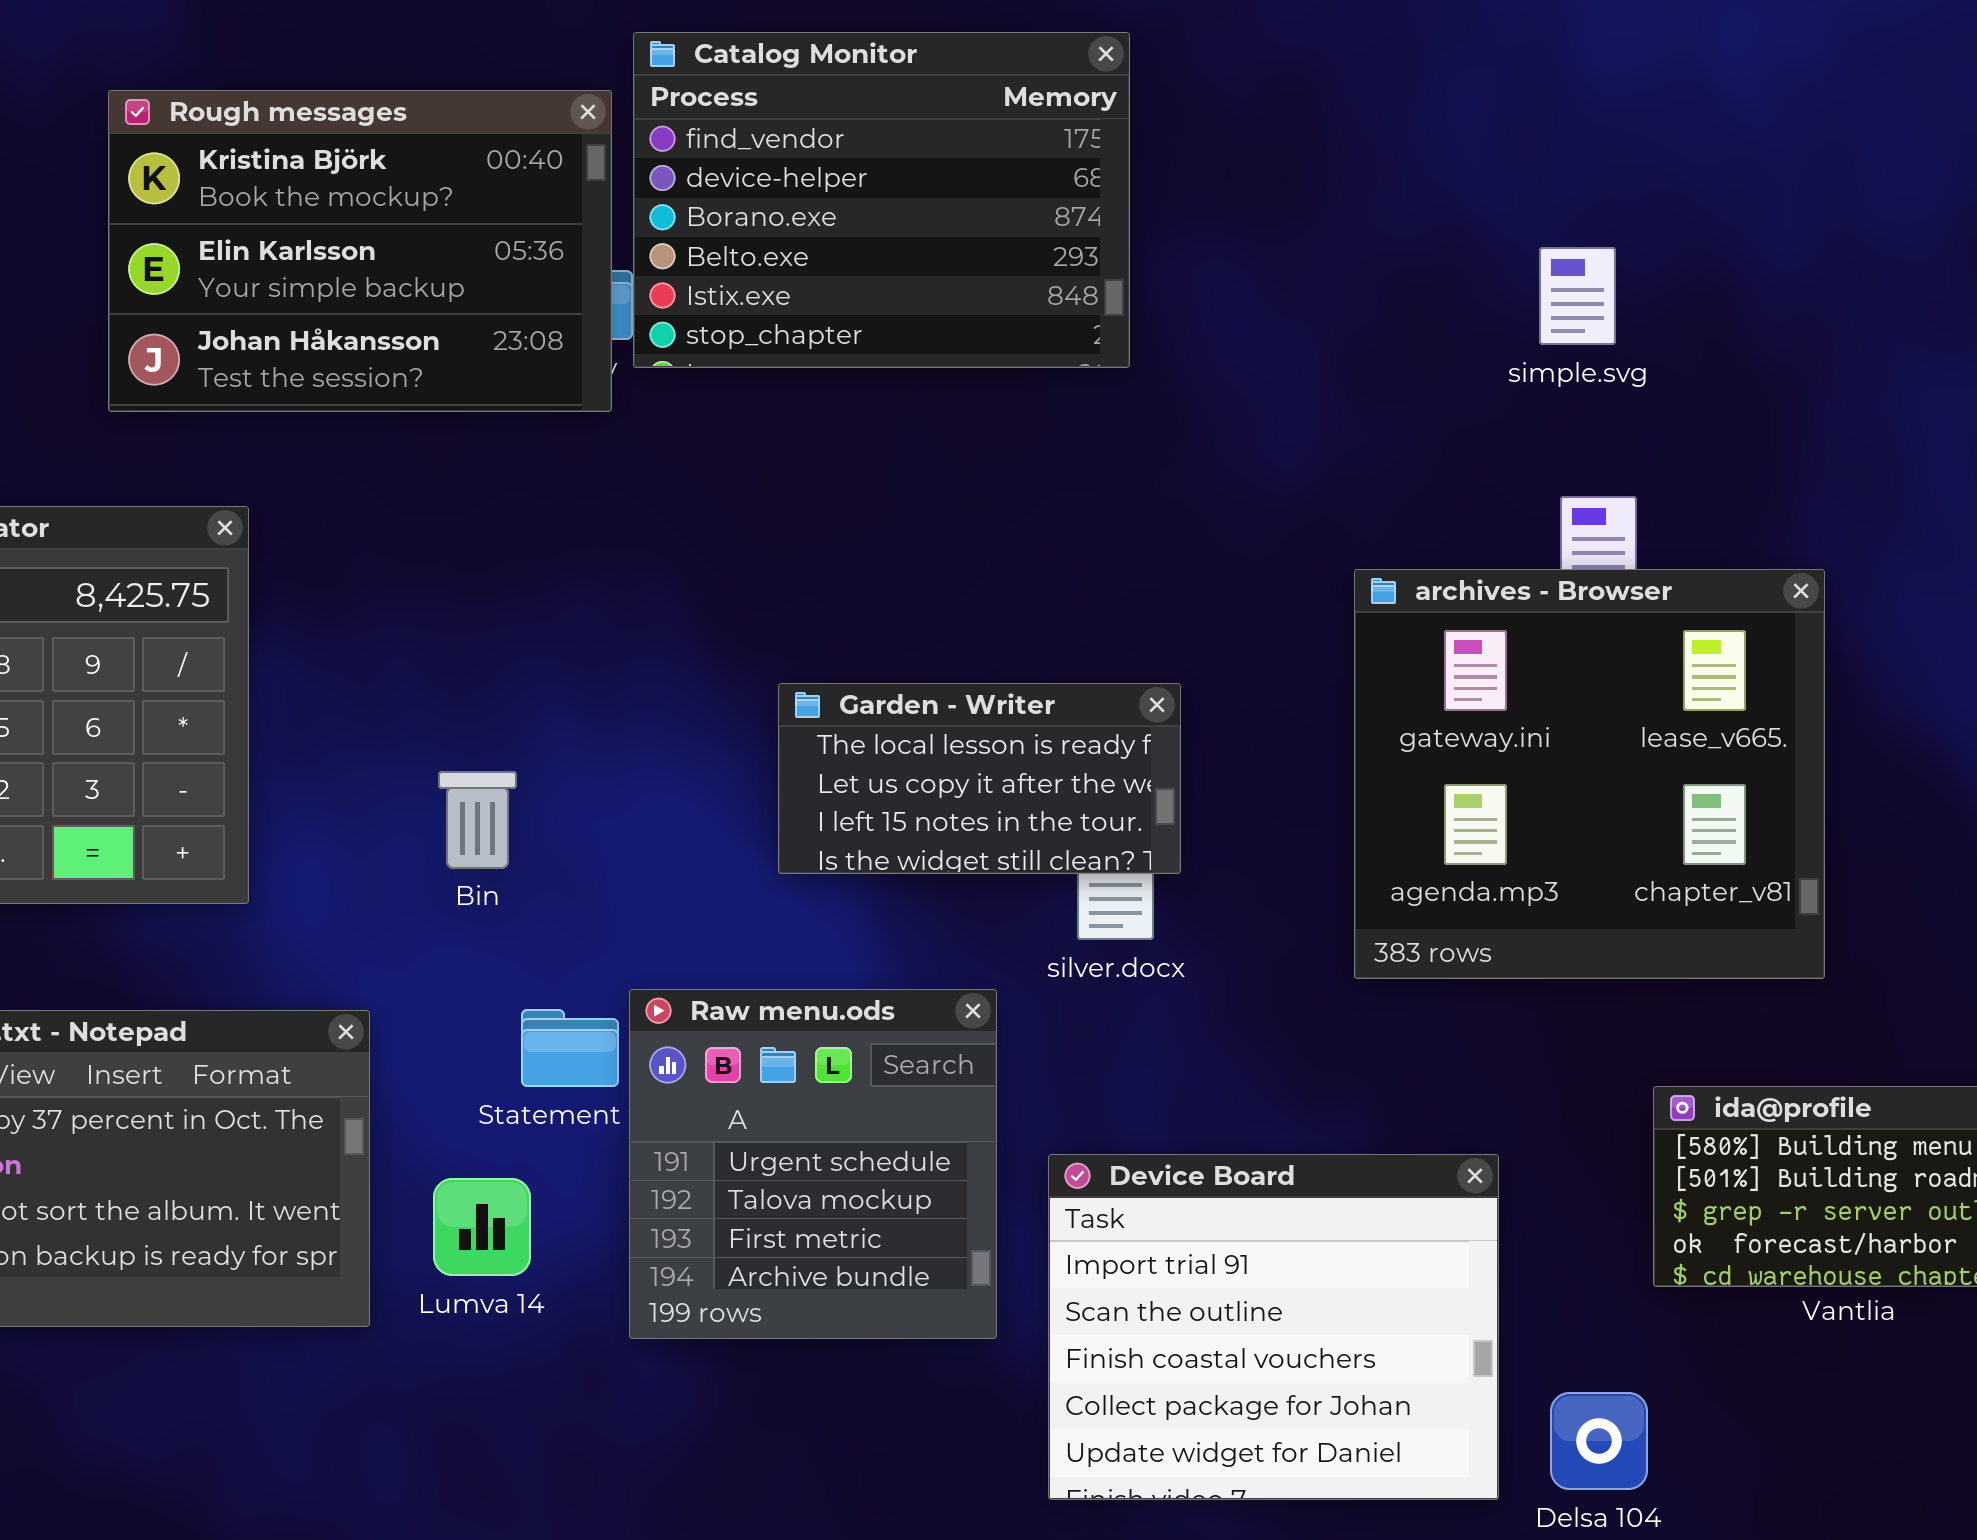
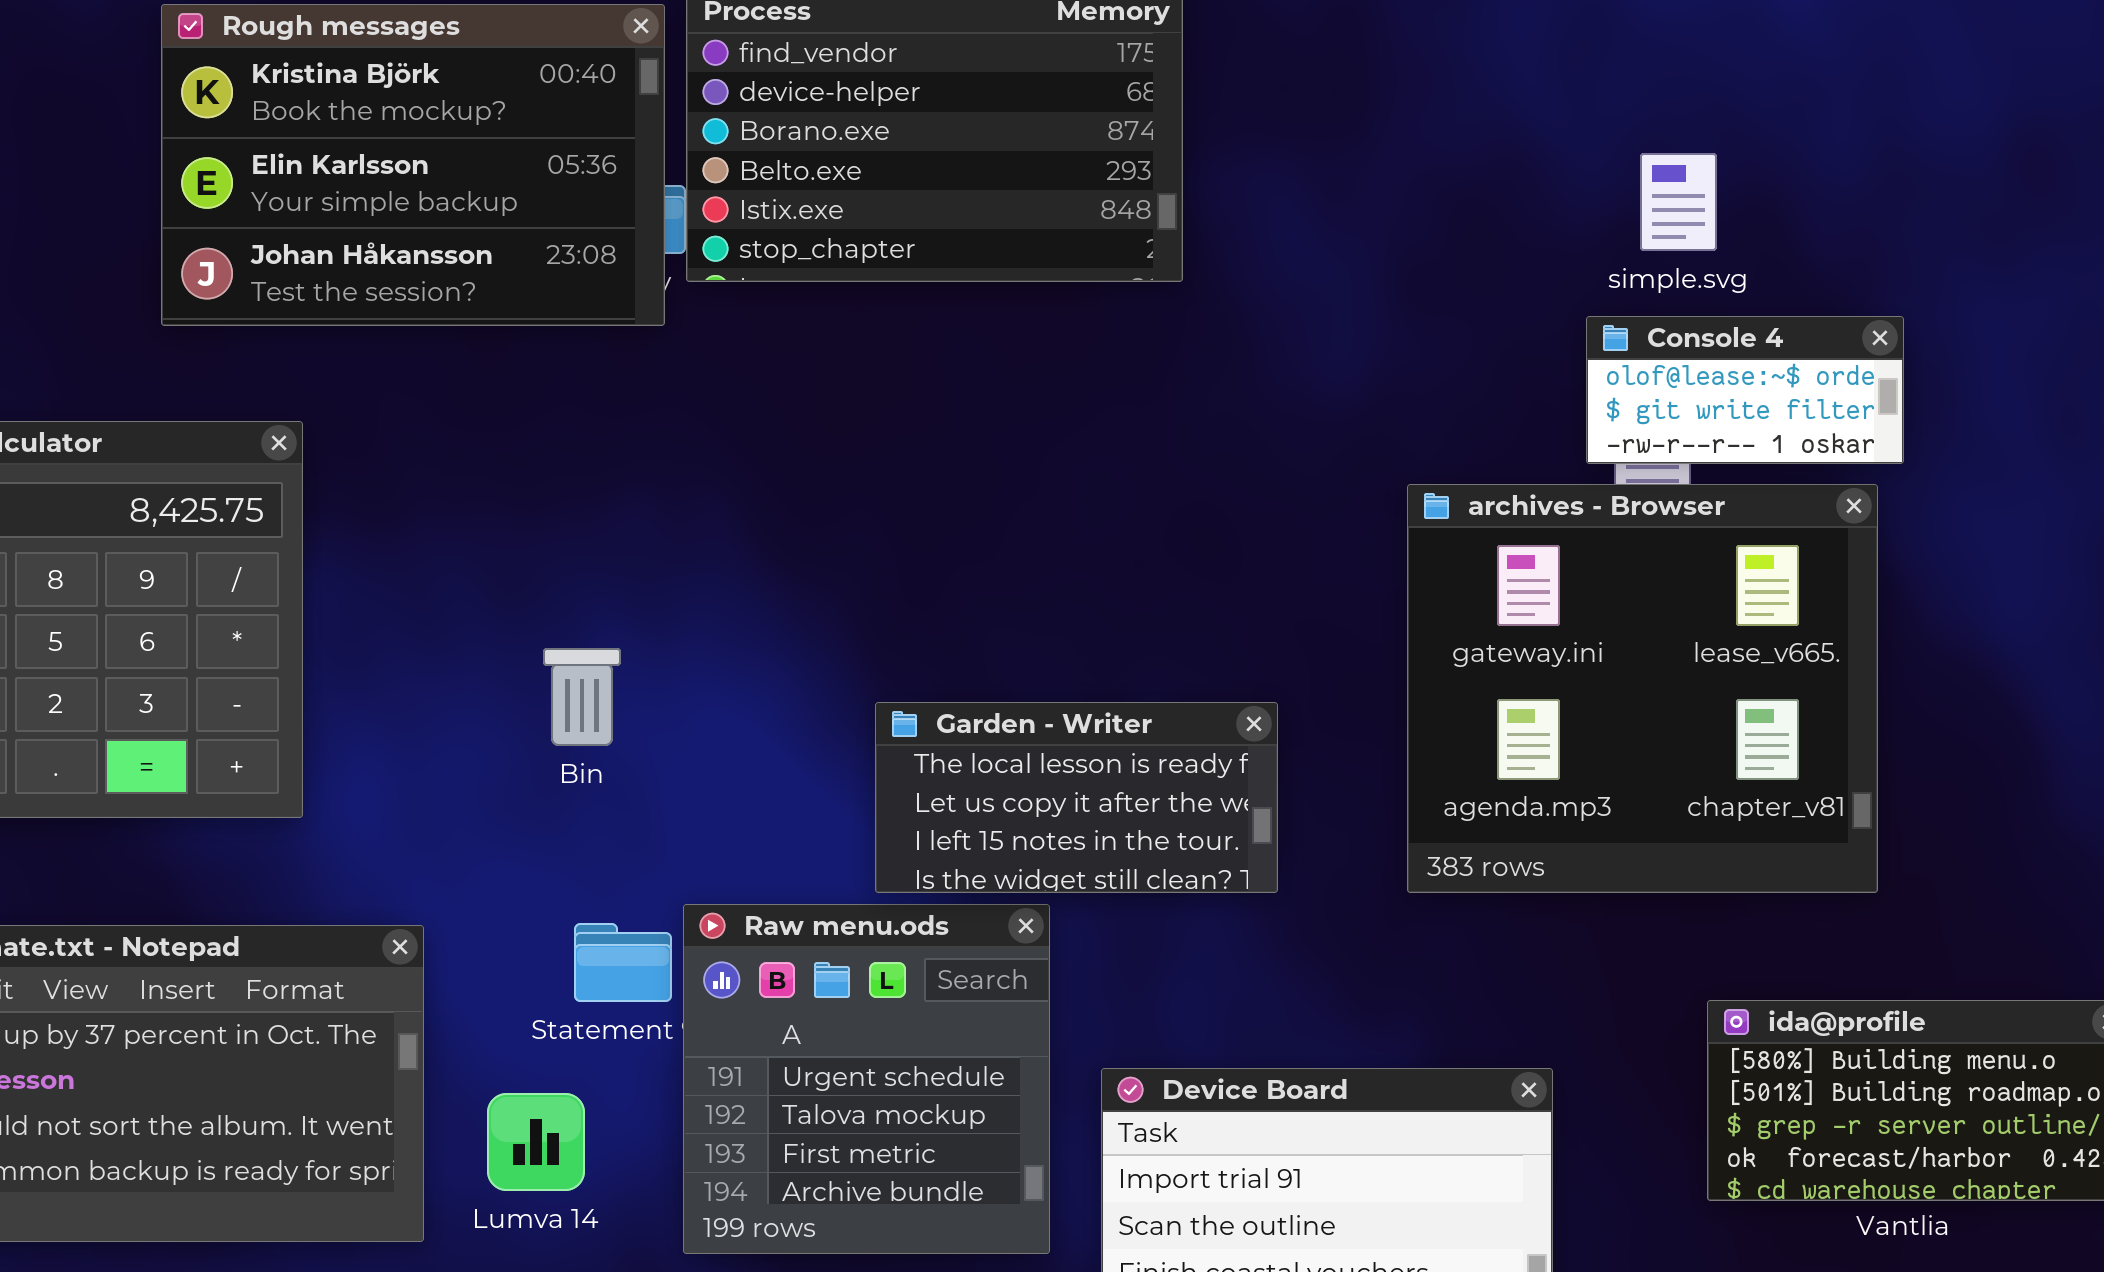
simple.svg: [1539,247,1616,345] -> [1640,153,1717,251], moved
Console 4: none -> [1586,316,1904,464], opened
Garden - Writer: [778,683,1181,874] -> [875,702,1278,893], moved
Bin: [438,771,517,869] -> [543,648,621,746], moved

